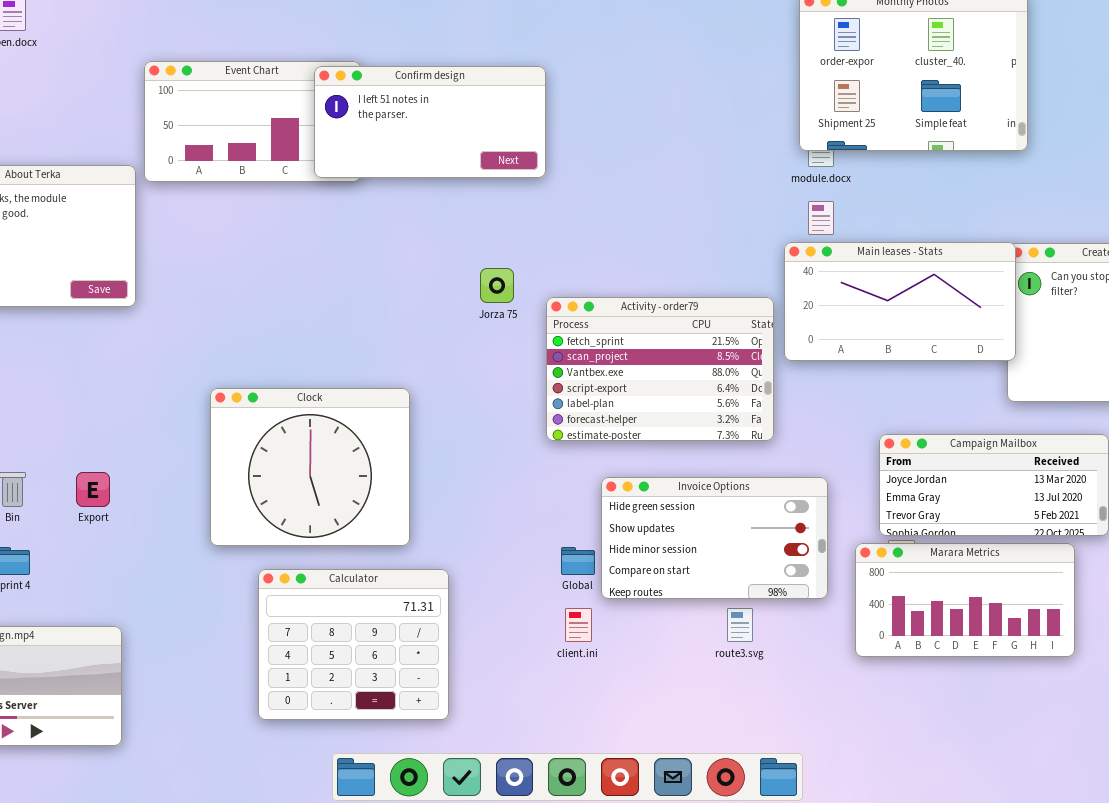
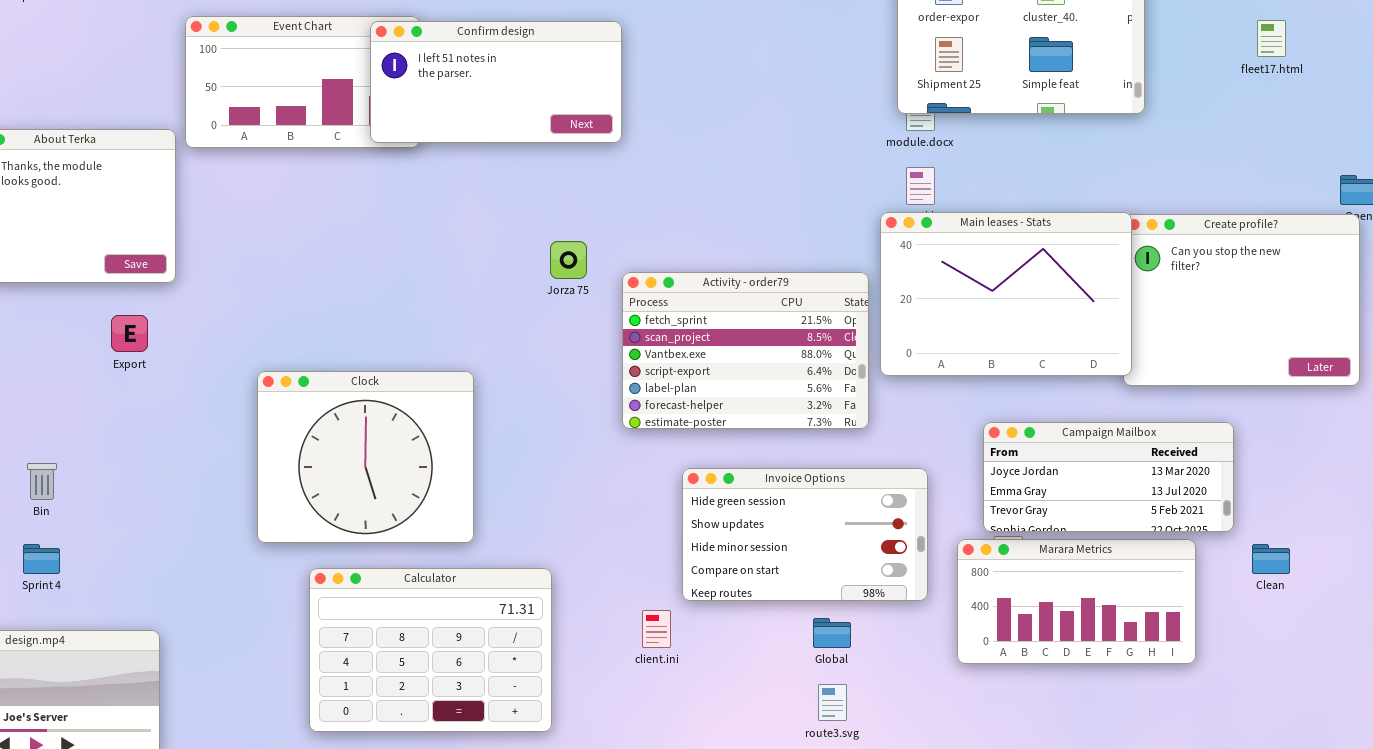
Main leases - Stats: [784,242,1016,361] -> [880,212,1132,376], resized
Export: [76,472,110,507] -> [111,315,148,352], moved
Global: [561,547,595,575] -> [813,618,851,648], moved
Calculator: [258,569,449,720] -> [309,568,552,732], resized
route3.svg: [727,608,753,642] -> [818,684,847,721], moved

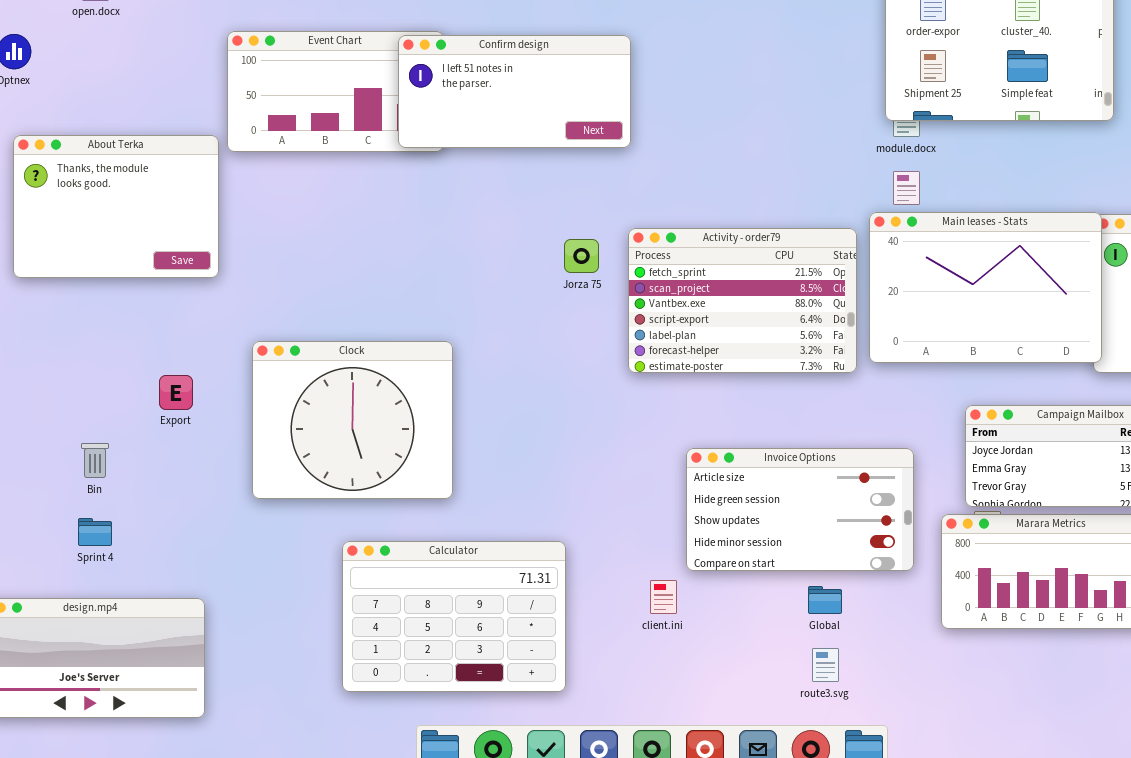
Activity - order79: [622,272,869,429] -> [628,228,857,373], moved
Export: [111,315,148,352] -> [159,375,193,410], moved
Clock: [257,371,474,543] -> [252,341,453,499], moved
Invoice Options: [682,468,928,601] -> [686,448,914,571], scrolled up 1 row

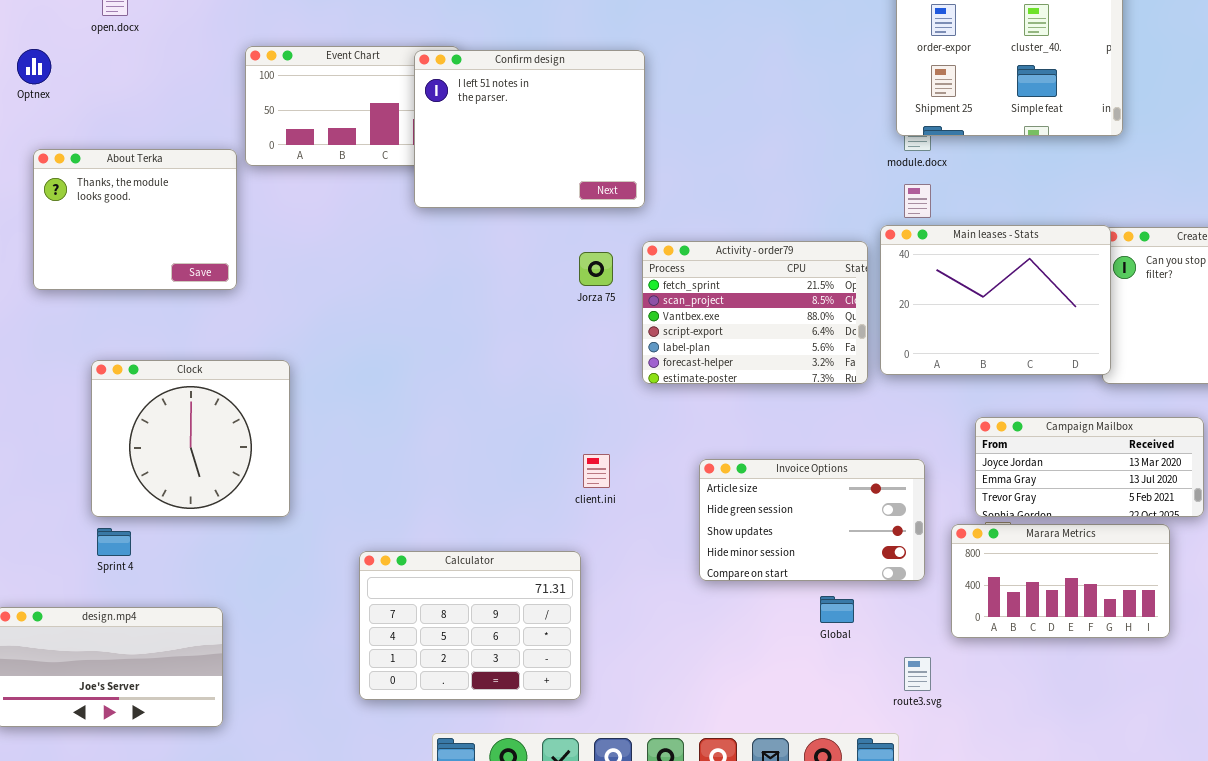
Confirm design: [398,35,631,148] -> [414,50,645,208], resized
Clock: [252,341,453,499] -> [91,360,290,517], moved
client.ini: [650,580,677,614] -> [583,454,610,488], moved
route3.svg: [812,648,839,682] -> [904,657,931,691], moved

